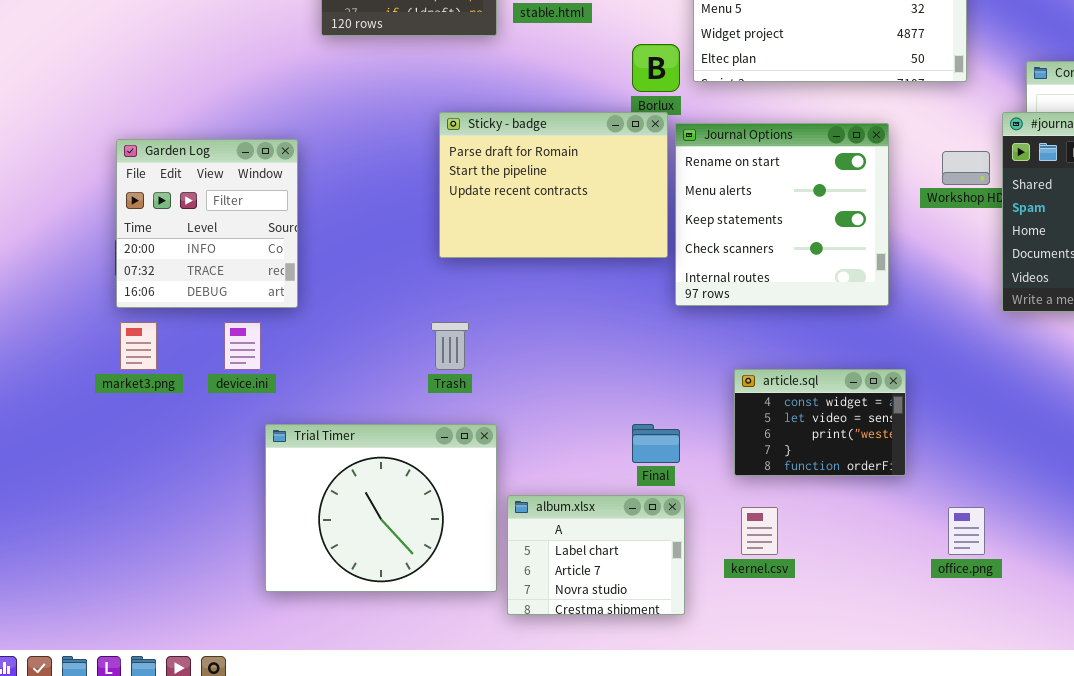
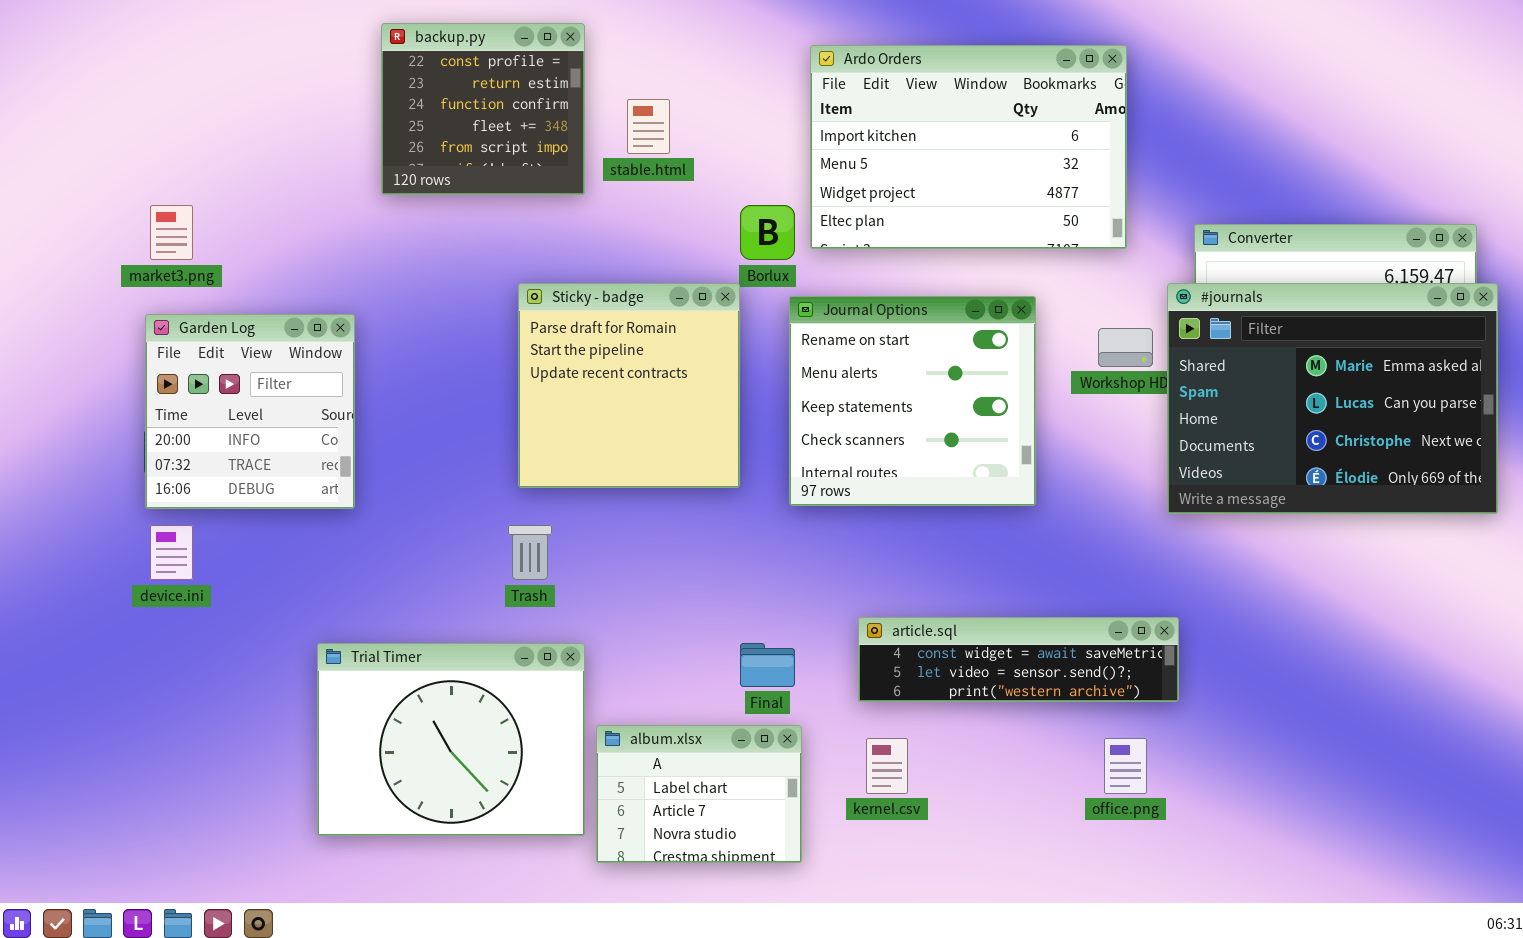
Sticky - badge: [439,112,668,258] -> [518,283,740,488], resized
market3.png: [120,322,157,370] -> [150,205,193,260], moved
device.ini: [224,322,261,370] -> [150,525,193,580], moved
article.sql: [734,369,906,476] -> [858,617,1179,702], resized

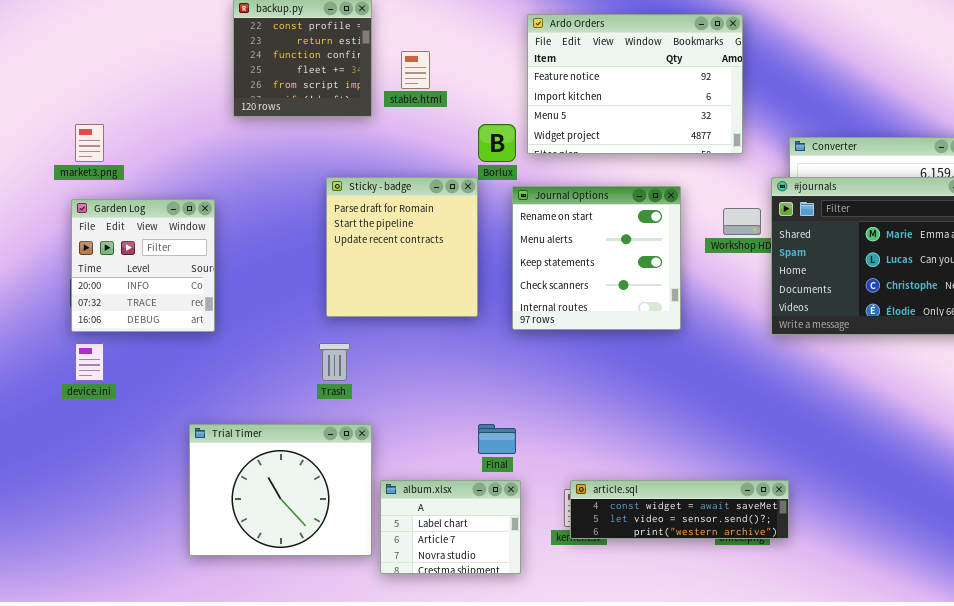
Ardo Orders: [810,45,1127,249] -> [527,14,743,154], scrolled up 1 row
article.sql: [858,617,1179,702] -> [570,480,789,539], moved

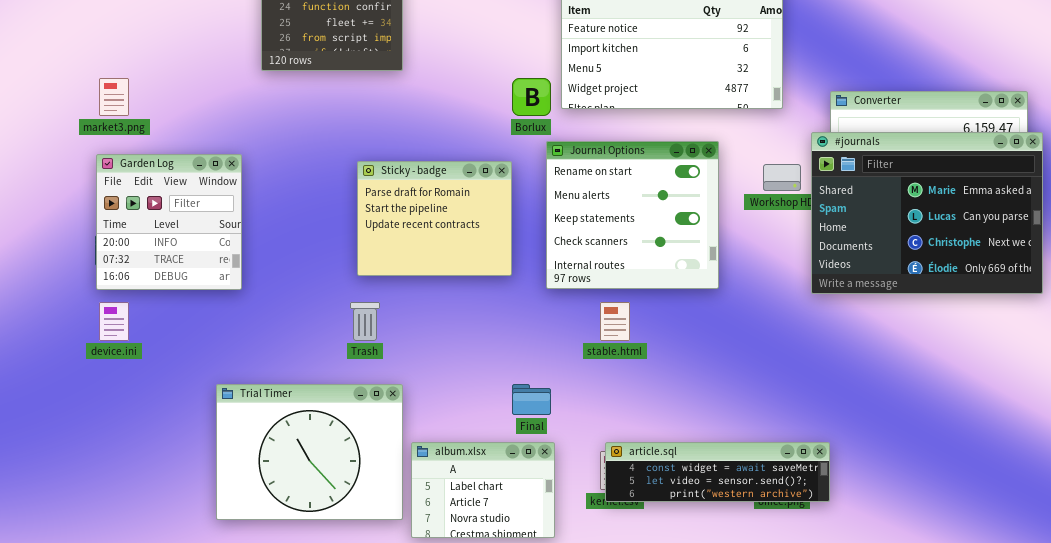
stable.html: [401,51,430,89] -> [600,302,630,341], moved
Sticky - badge: [326,177,478,317] -> [357,161,512,276], resized

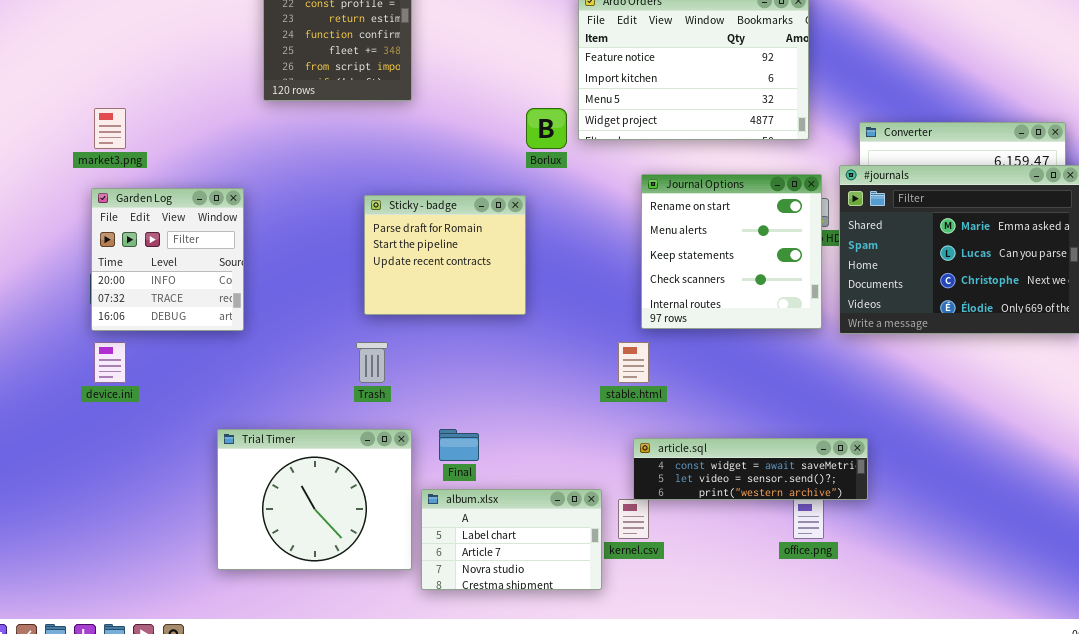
Journal Options: [546,141,719,289] -> [641,174,822,329], moved
Final: [512,384,551,415] -> [439,429,479,461], moved
album.xlsx: [411,442,555,538] -> [421,489,602,590], resized
article.sql: [605,442,830,502] -> [633,438,868,500], moved

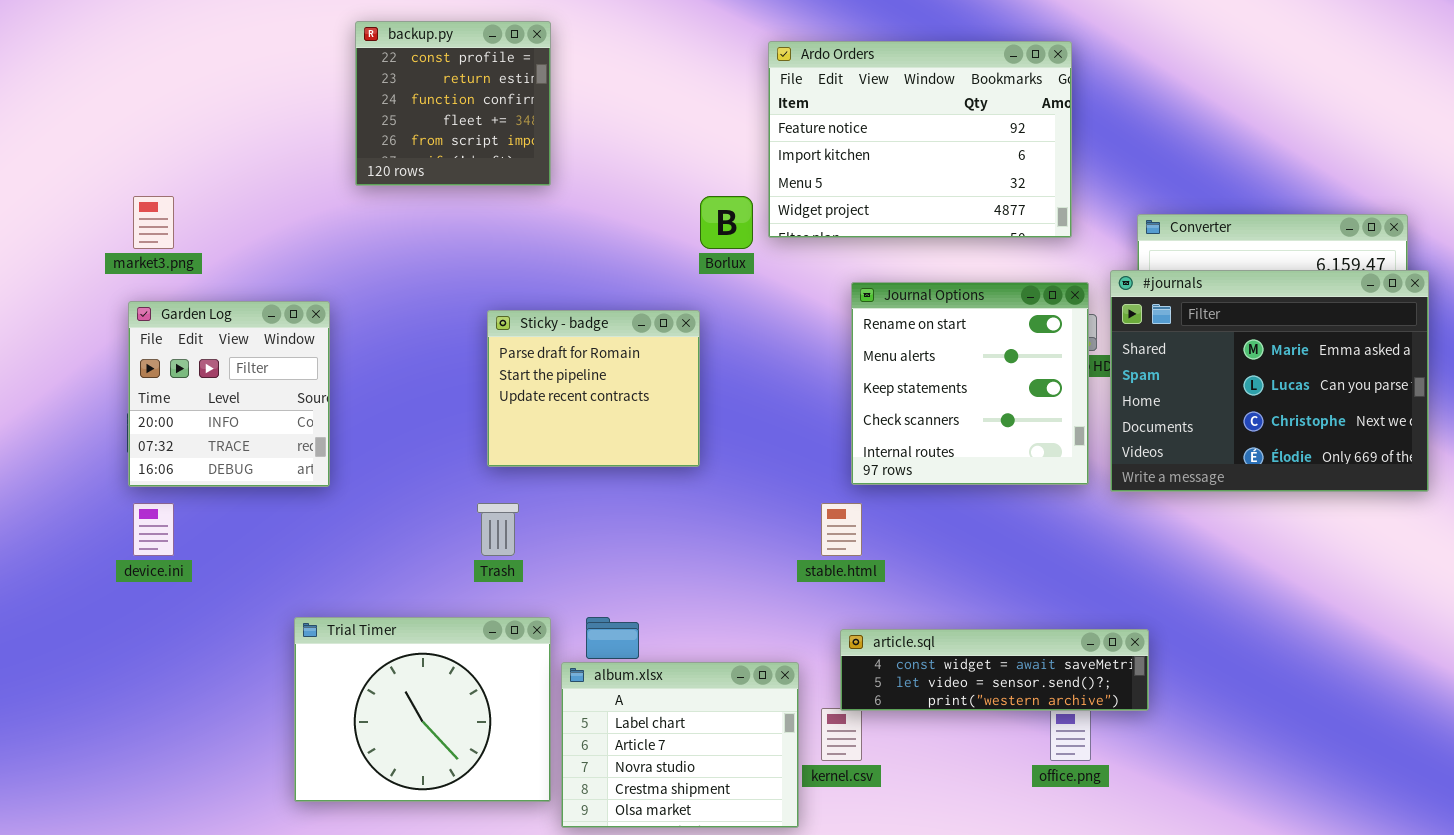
album.xlsx: [421,489,602,590] -> [561,662,799,828], resized

